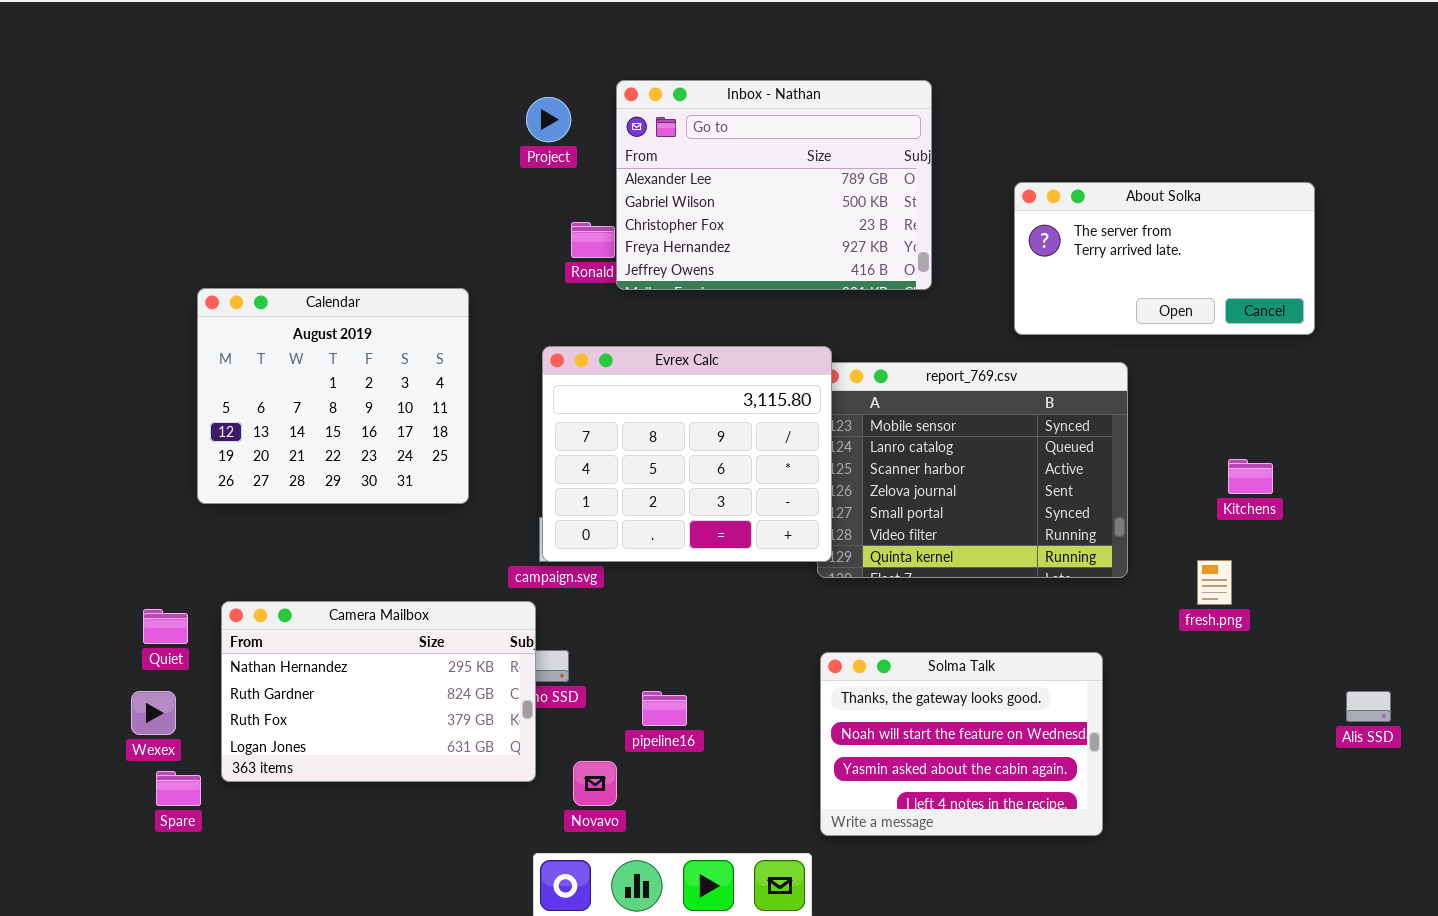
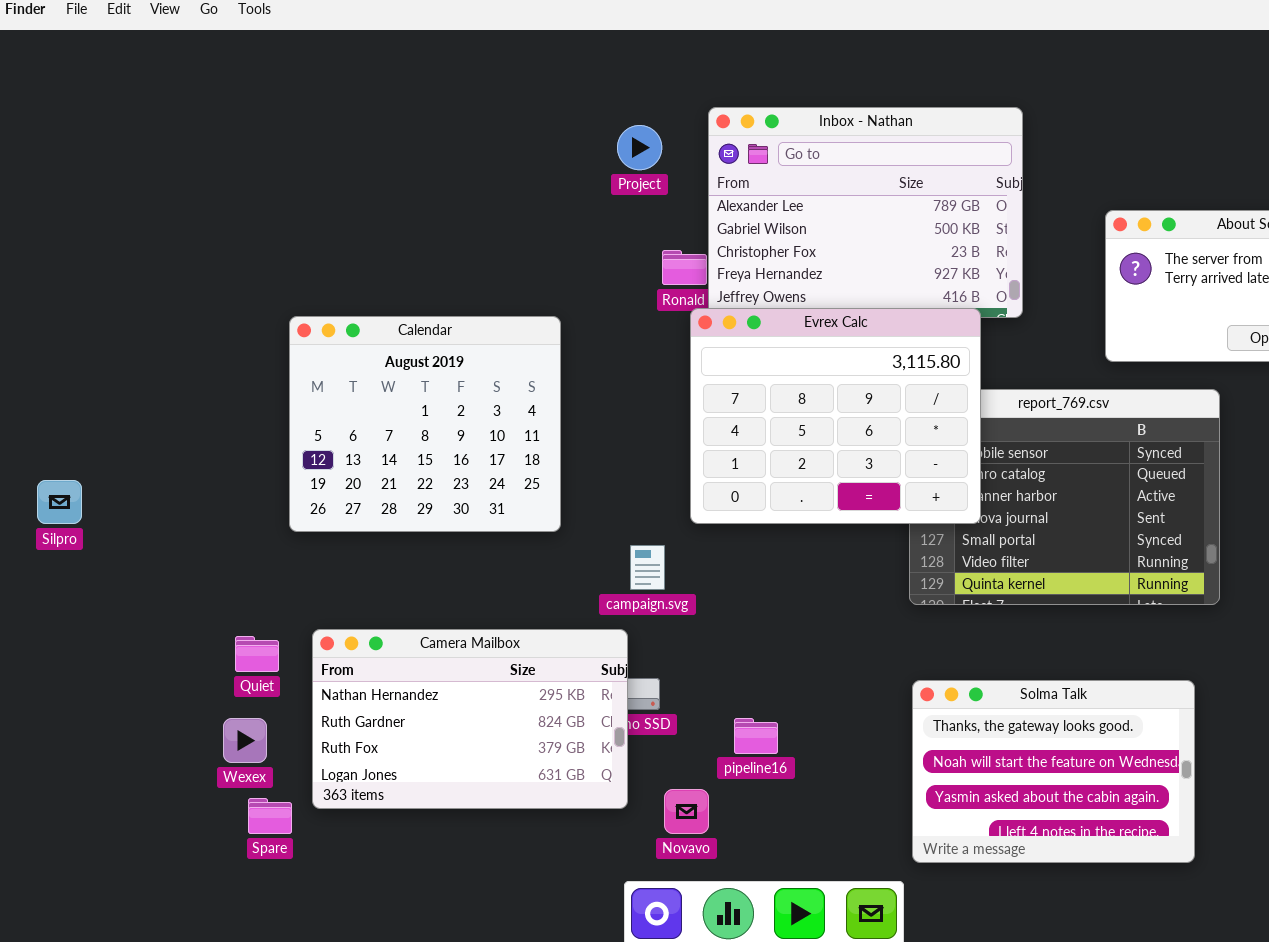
Evrex Calc: [542,346,832,562] -> [690,308,981,524], moved

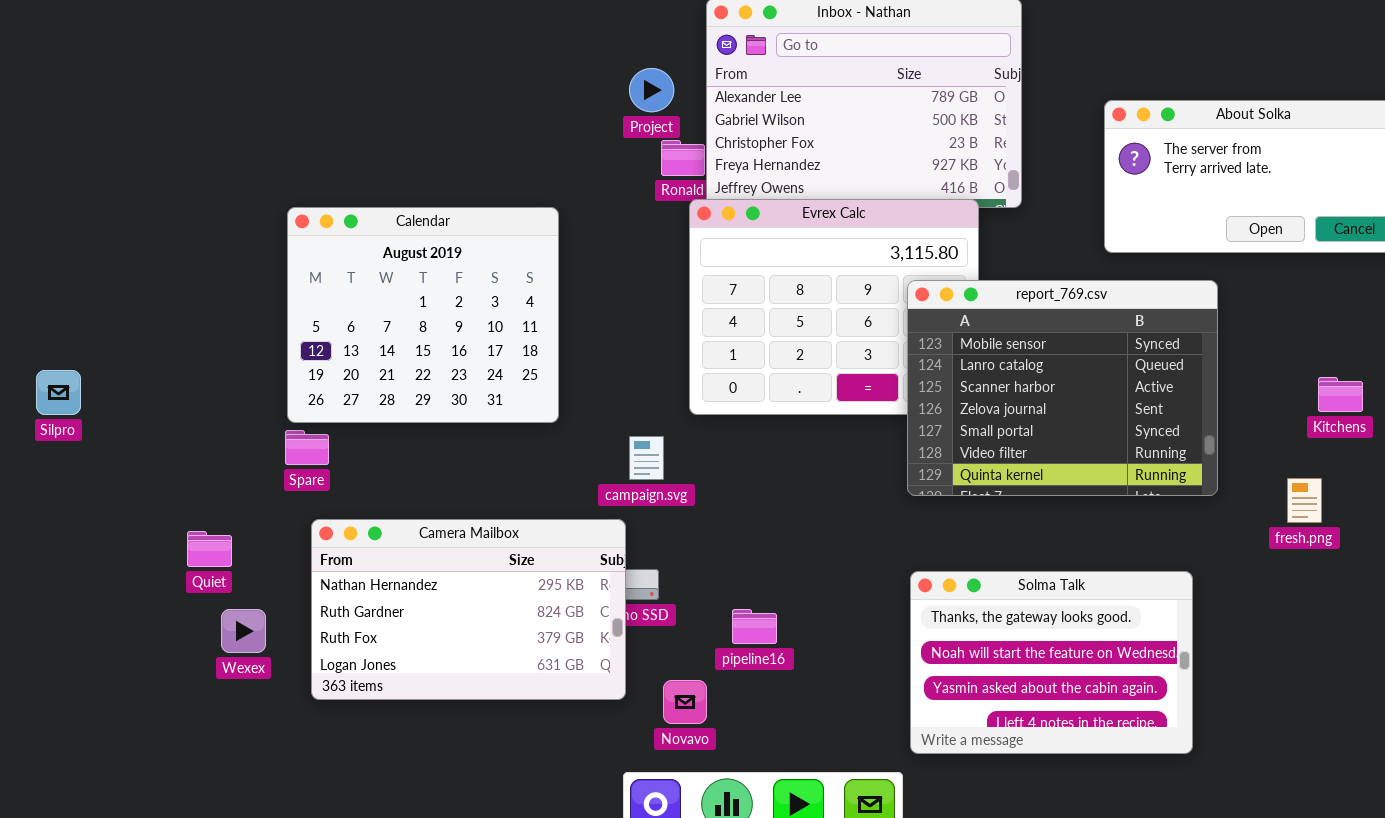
Project: [617,125,662,170] -> [629,68,674,112], moved
report_769.csv: [909,389,1220,605] -> [907,280,1218,496], raised
Quiet: [235,636,279,672] -> [187,531,232,567], moved
Spare: [248,798,292,834] -> [285,430,329,465], moved

